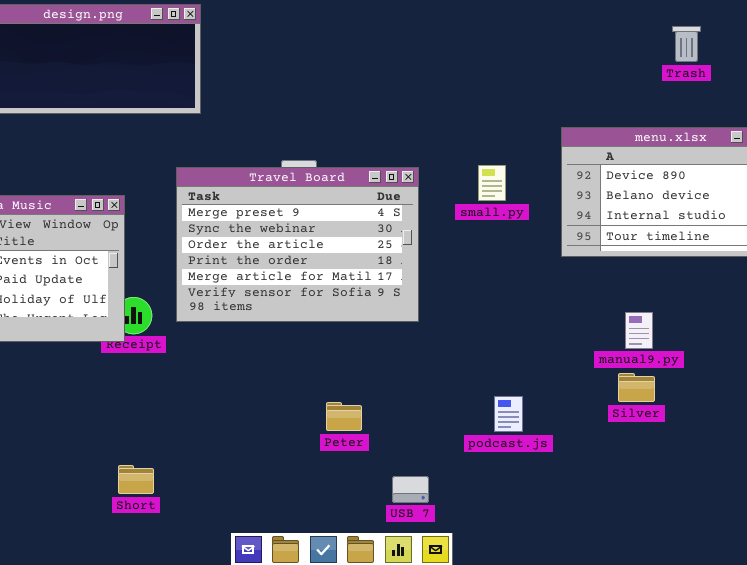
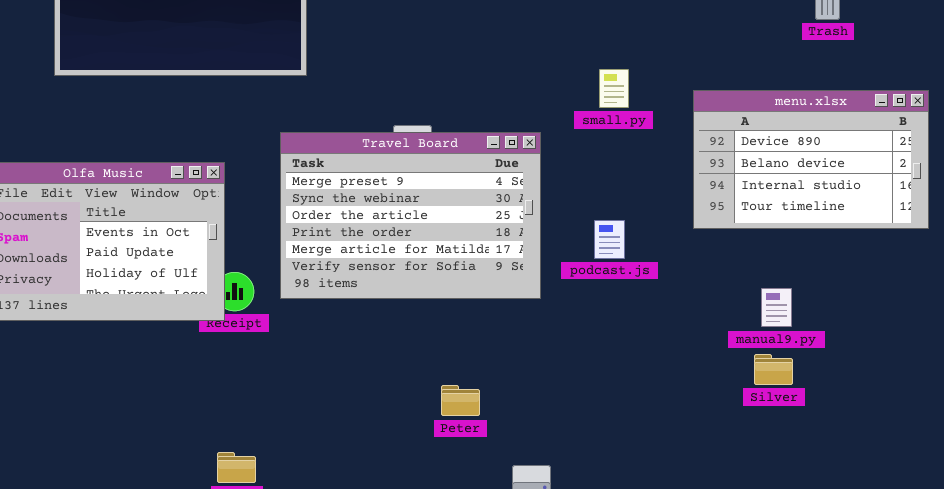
small.py: [478,165,506,201] -> [599,69,629,108], moved
podcast.js: [494,396,523,432] -> [594,220,625,259], moved

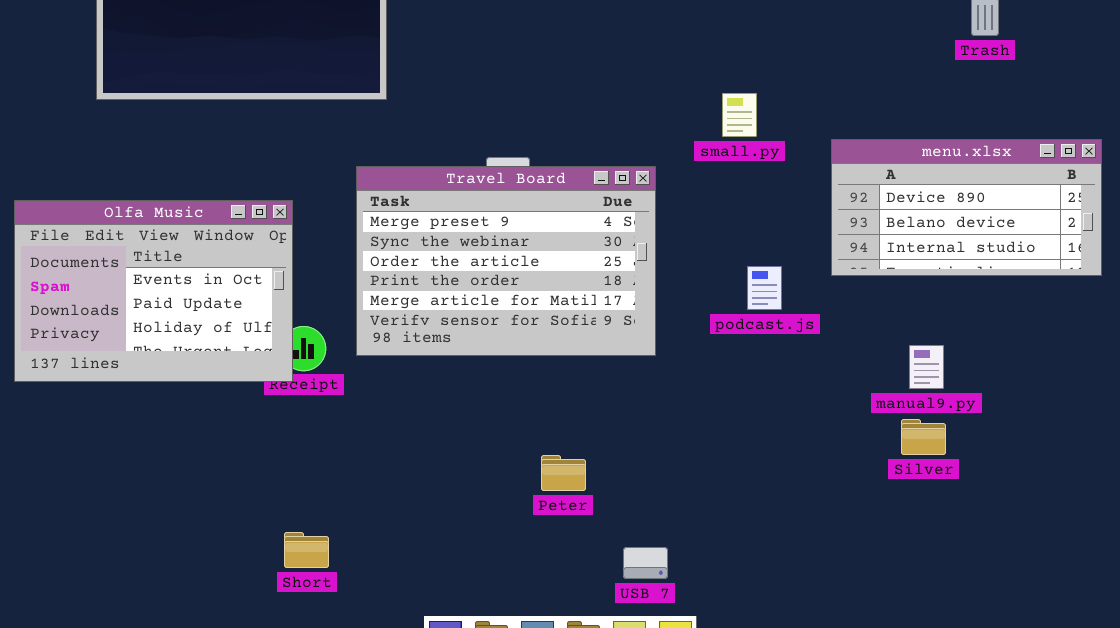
menu.xlsx: [693,90,929,229] -> [831,139,1102,276], resized
podcast.js: [594,220,625,259] -> [747,266,782,310], moved

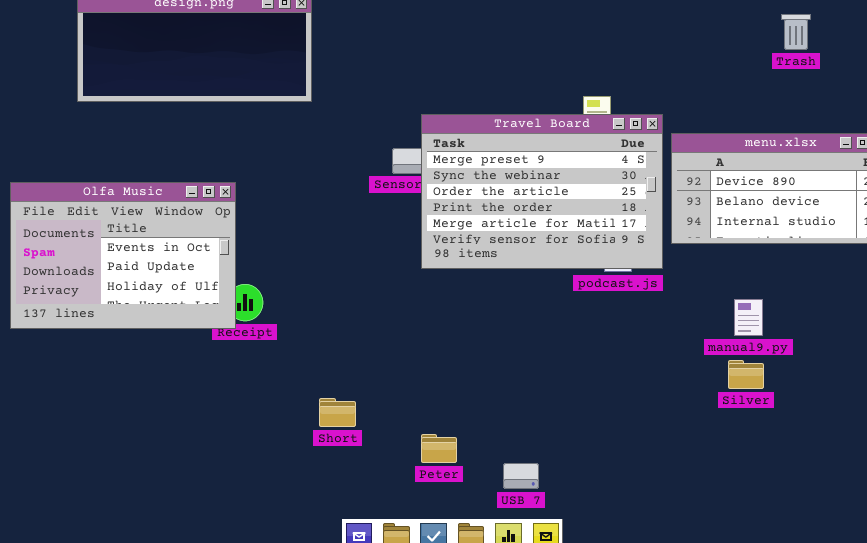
Travel Board: [356,166,656,356] -> [421,114,663,269], moved
Peter: [541,455,586,491] -> [421,434,457,463], moved
Short: [284,532,329,568] -> [319,398,356,427], moved

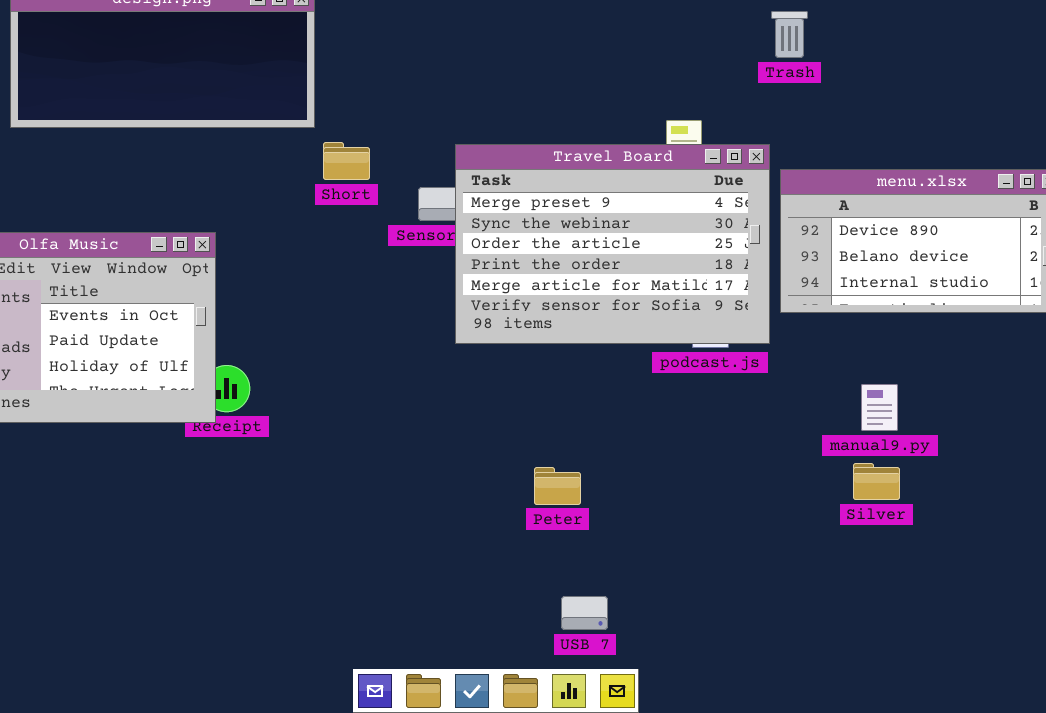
Trash: [781,14,811,50] -> [771,11,808,58], moved
Short: [319,398,356,427] -> [323,142,370,180], moved
Peter: [421,434,457,463] -> [534,467,581,505], moved

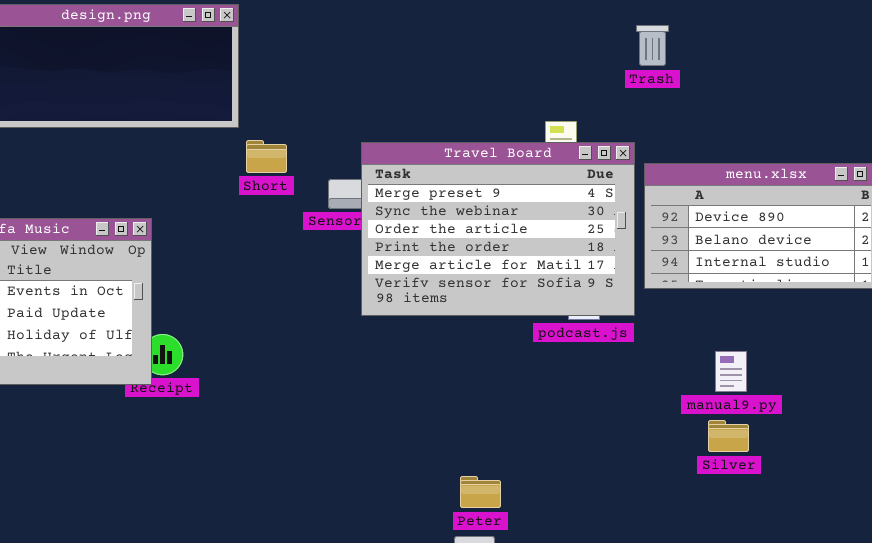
Peter: [534,467,581,505] -> [460,476,501,508], moved

